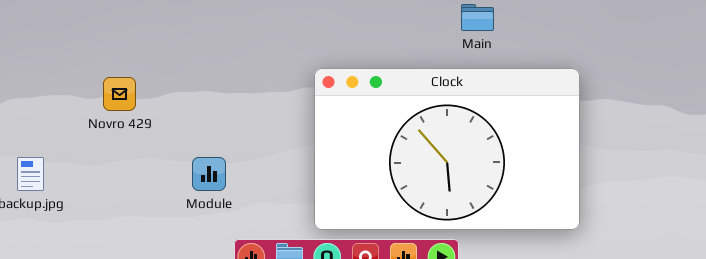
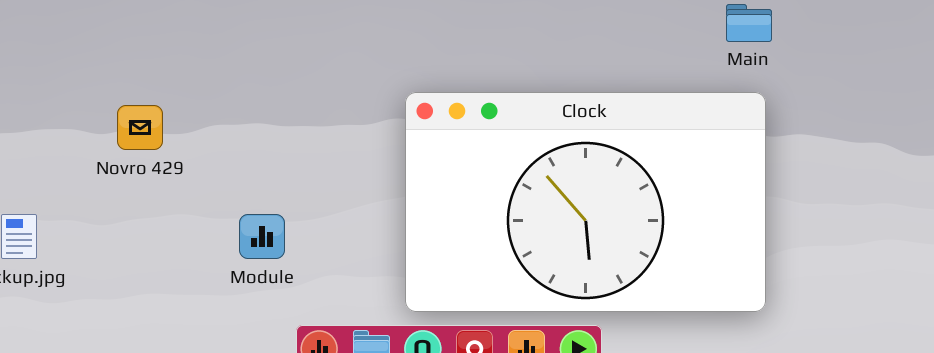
Main: [461,4,494,31] -> [726,4,772,42], moved

